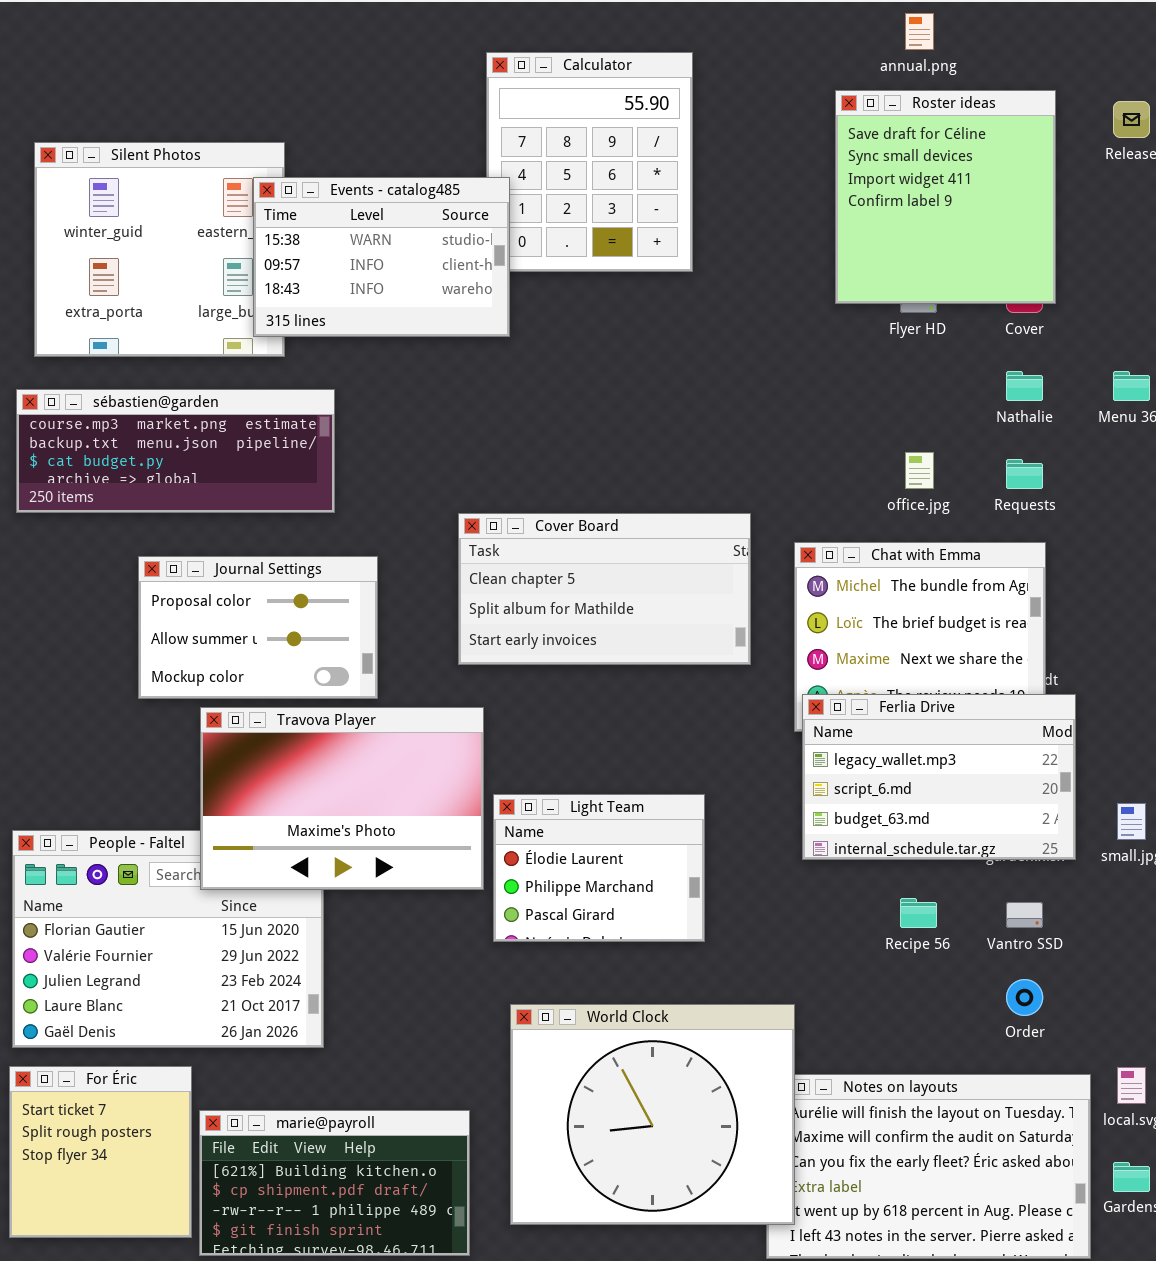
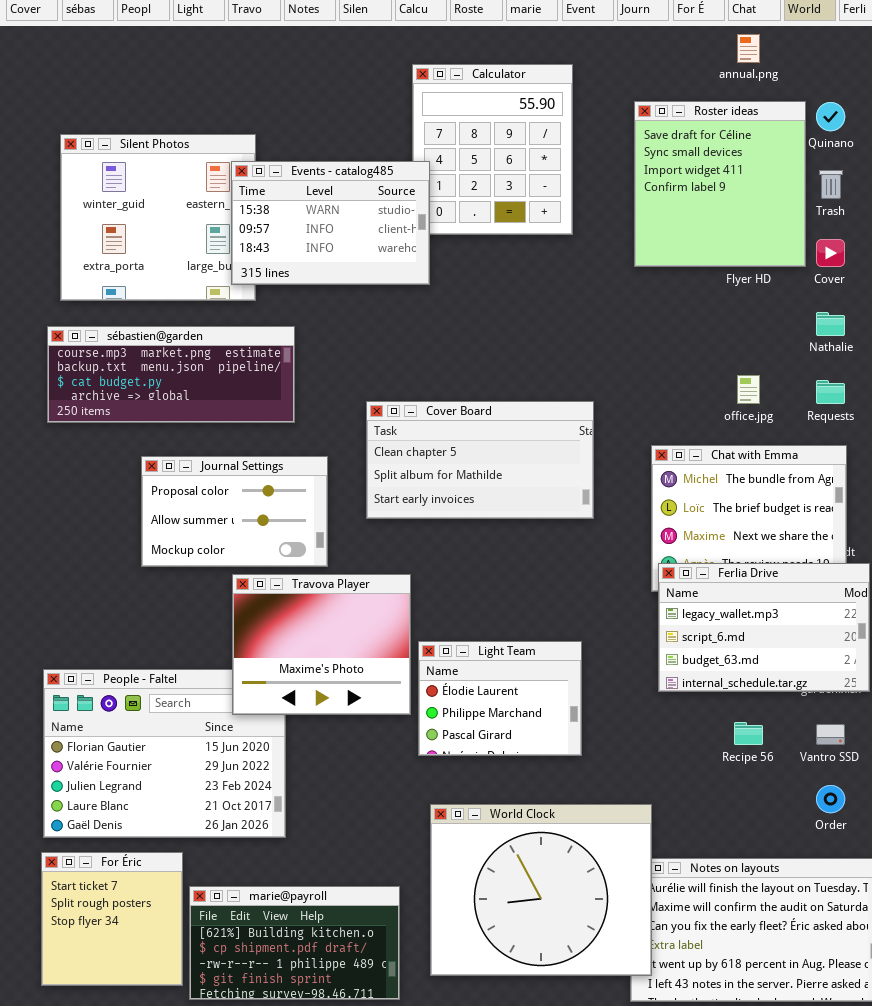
Roster ideas: [835,90,1056,304] -> [634,101,806,267], moved
Cover Board: [458,513,751,665] -> [366,401,594,519], moved
Travova Player: [200,707,484,890] -> [232,574,411,715], resized

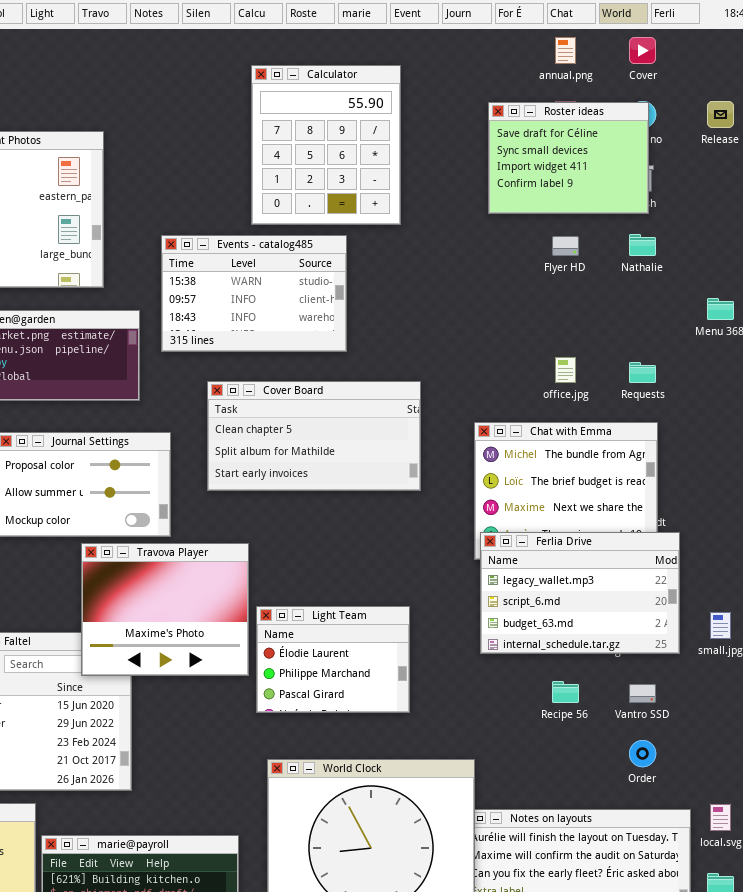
Roster ideas: [634,101,806,267] -> [488,102,649,214], moved, resized
Events - catalog485: [231,161,430,285] -> [161,235,347,352], moved
Cover: [816,239,845,267] -> [629,37,656,64], moved
Nathalie: [816,312,845,336] -> [629,234,656,256], moved

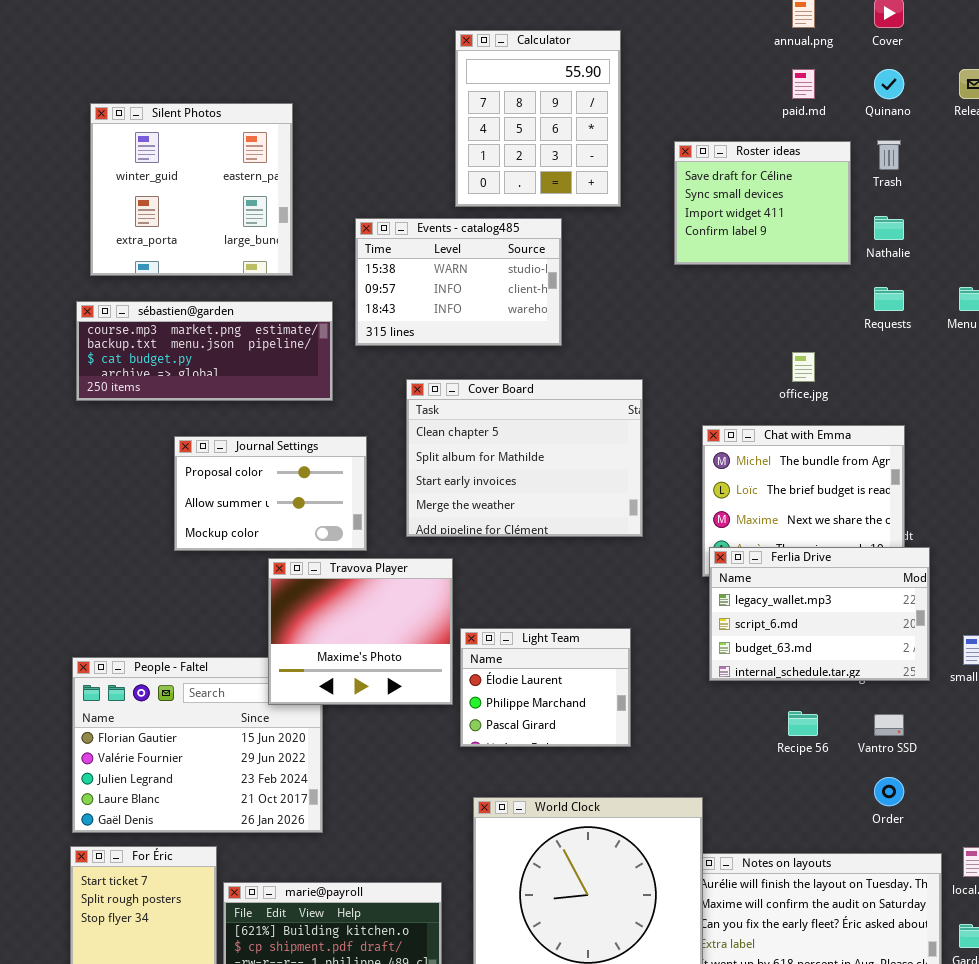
Roster ideas: [488,102,649,214] -> [674,141,851,265], moved
Requests: [629,362,656,383] -> [874,287,904,311], moved
Cover Board: [207,381,421,491] -> [406,379,643,537], resized

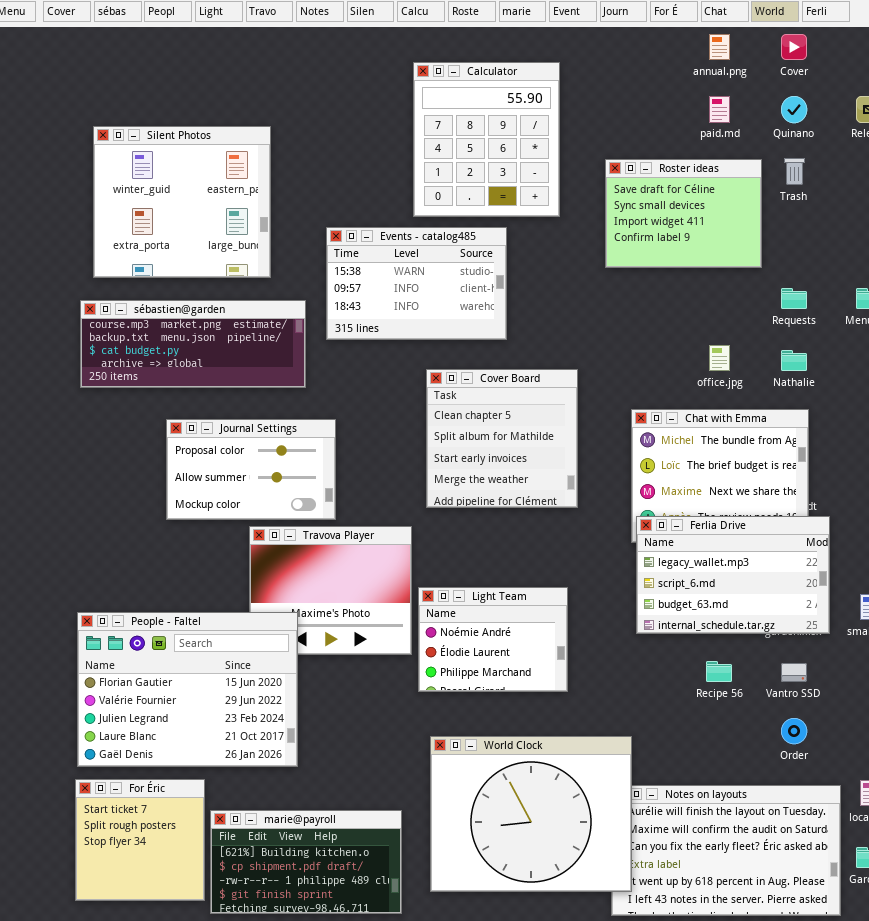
Nathalie: [874,216,904,240] -> [781,350,807,371], moved
Cover Board: [406,379,643,537] -> [426,369,578,508], resized
Light Team: [460,628,631,747] -> [418,587,568,692], scrolled up 1 row
People - Faltel: [72,657,323,833] -> [77,612,298,767], raised

